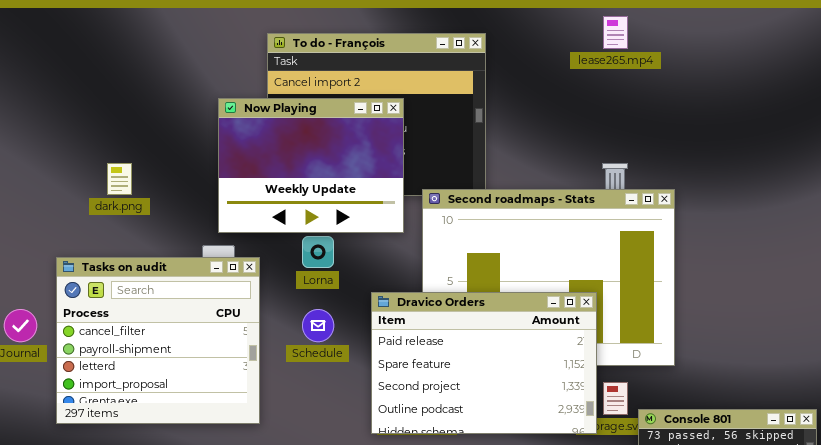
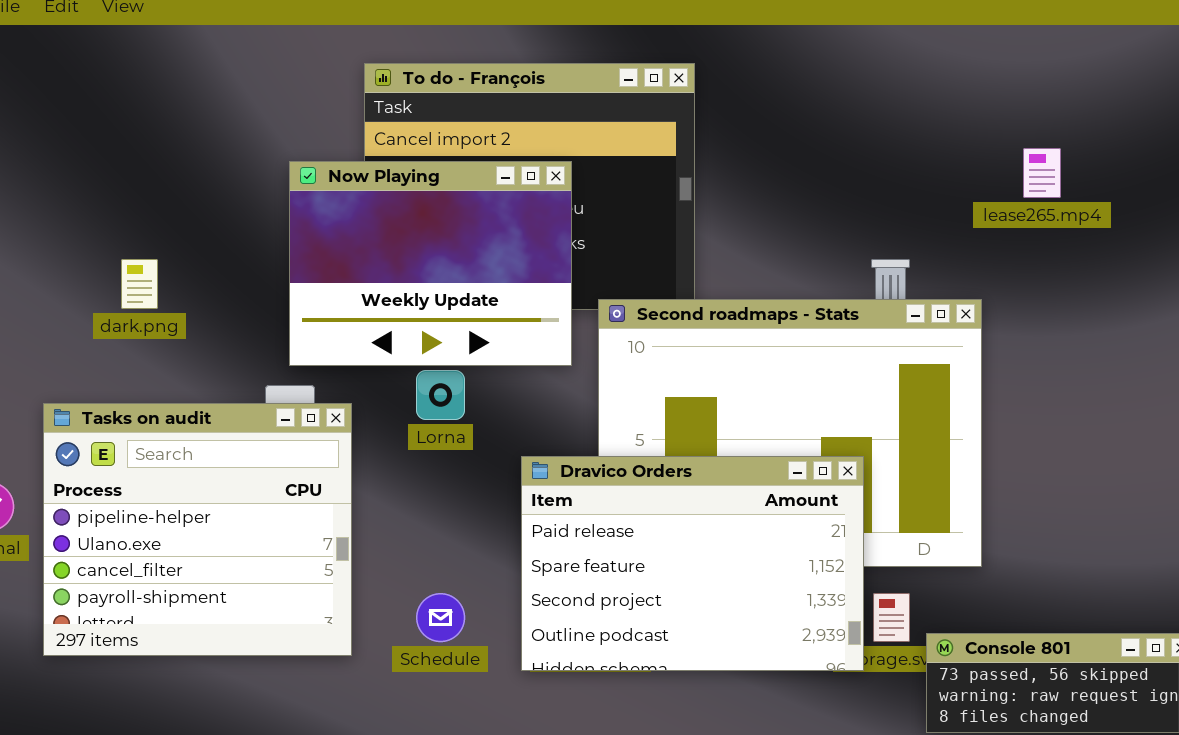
lease265.mp4: [603,16,628,49] -> [1023,148,1061,198], moved
Tasks on audit: [56,257,260,424] -> [43,403,352,656], scrolled up 2 rows
Schedule: [302,309,334,342] -> [416,593,465,642], moved

